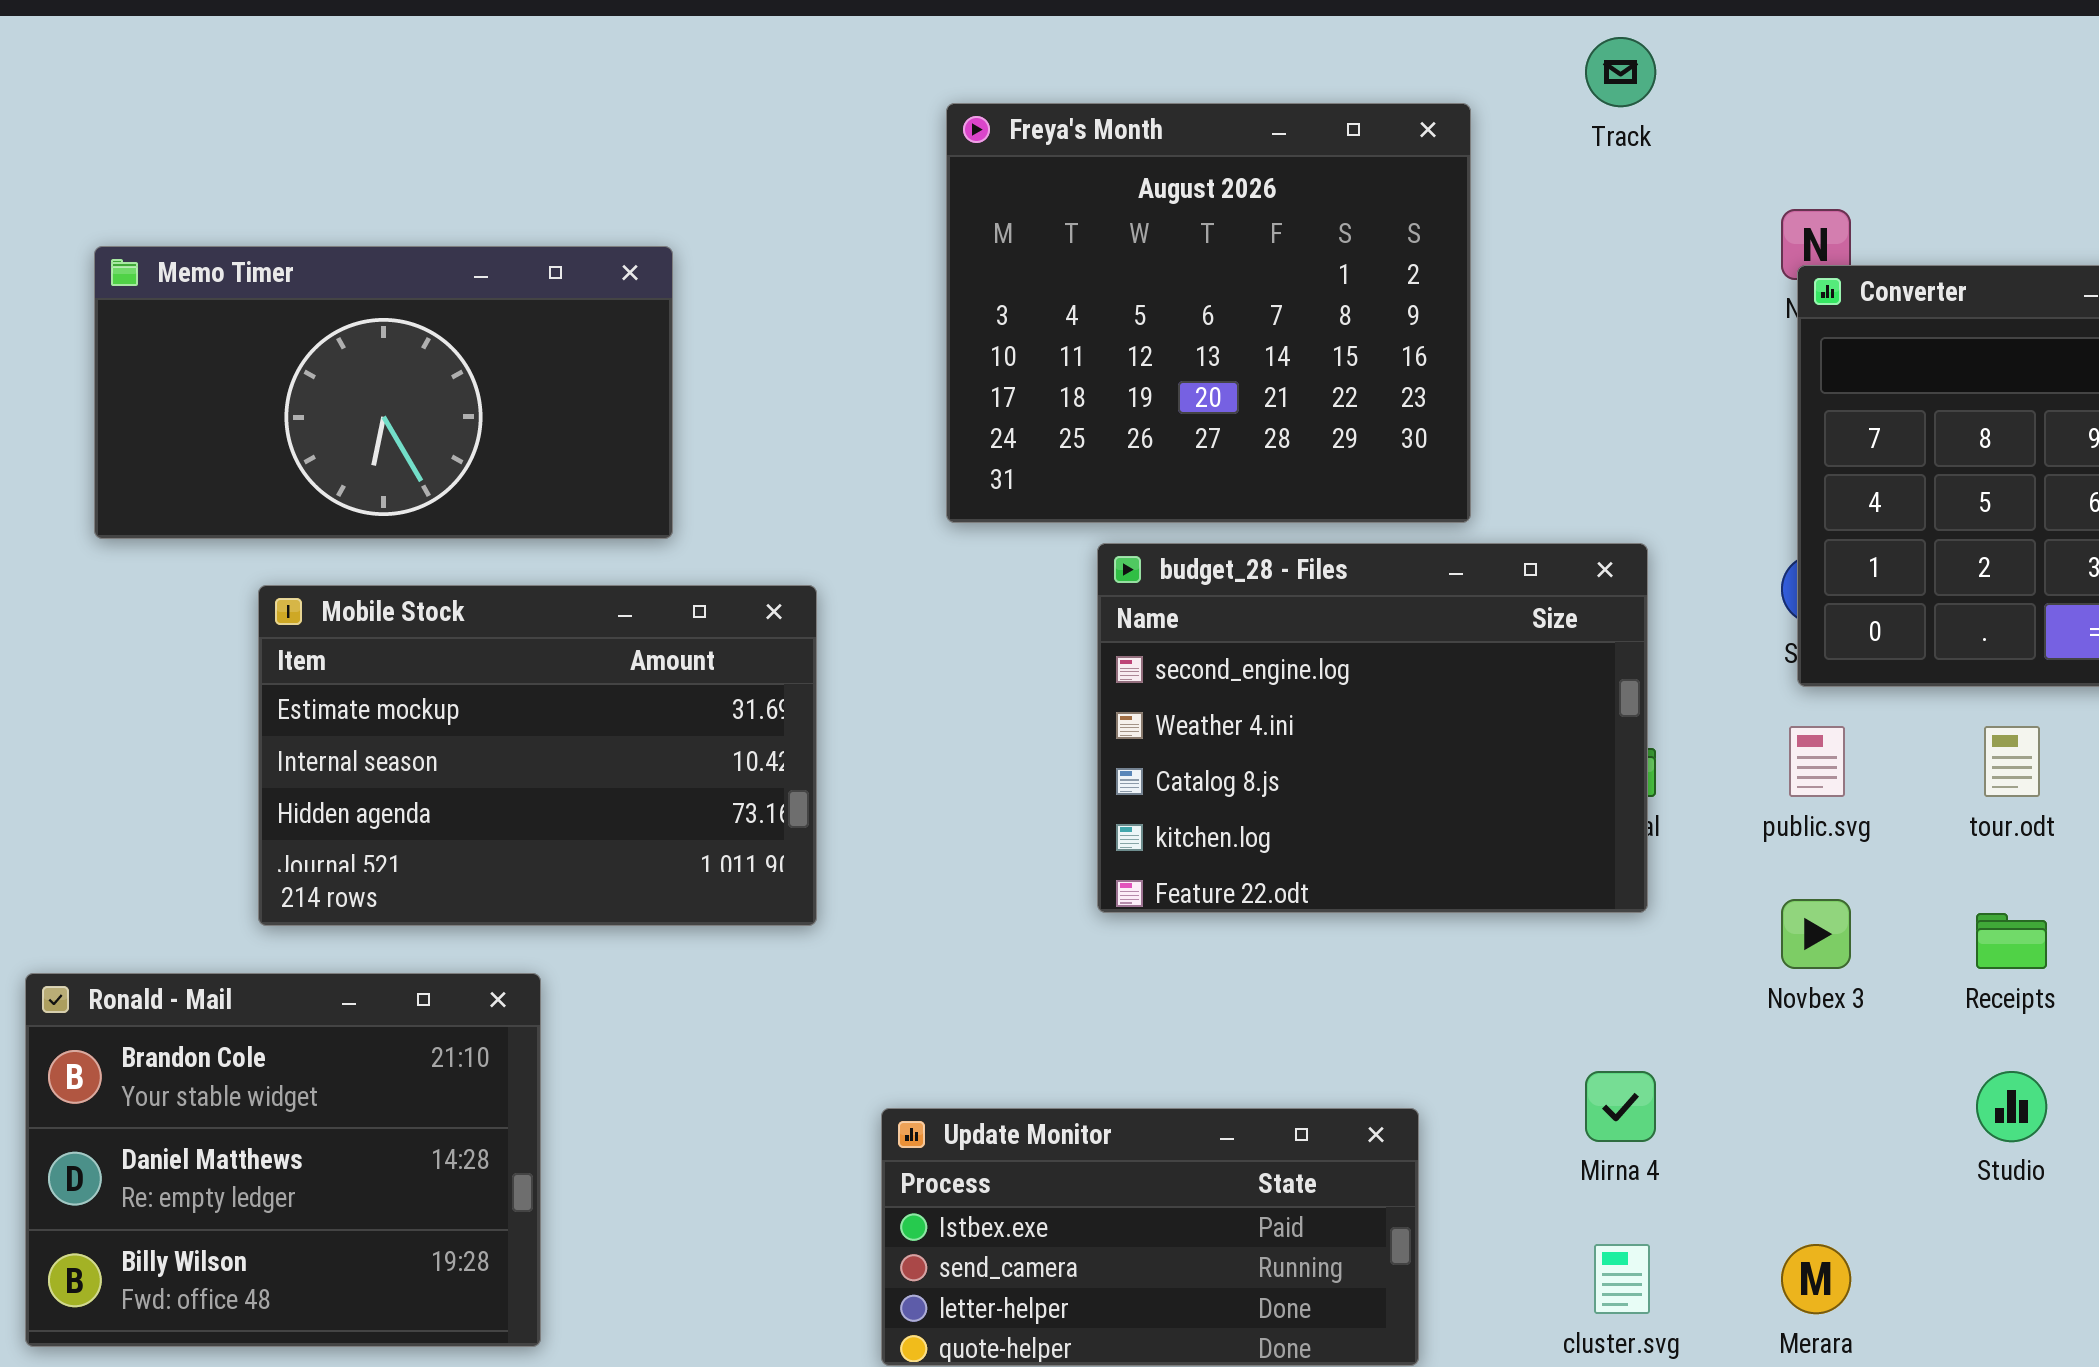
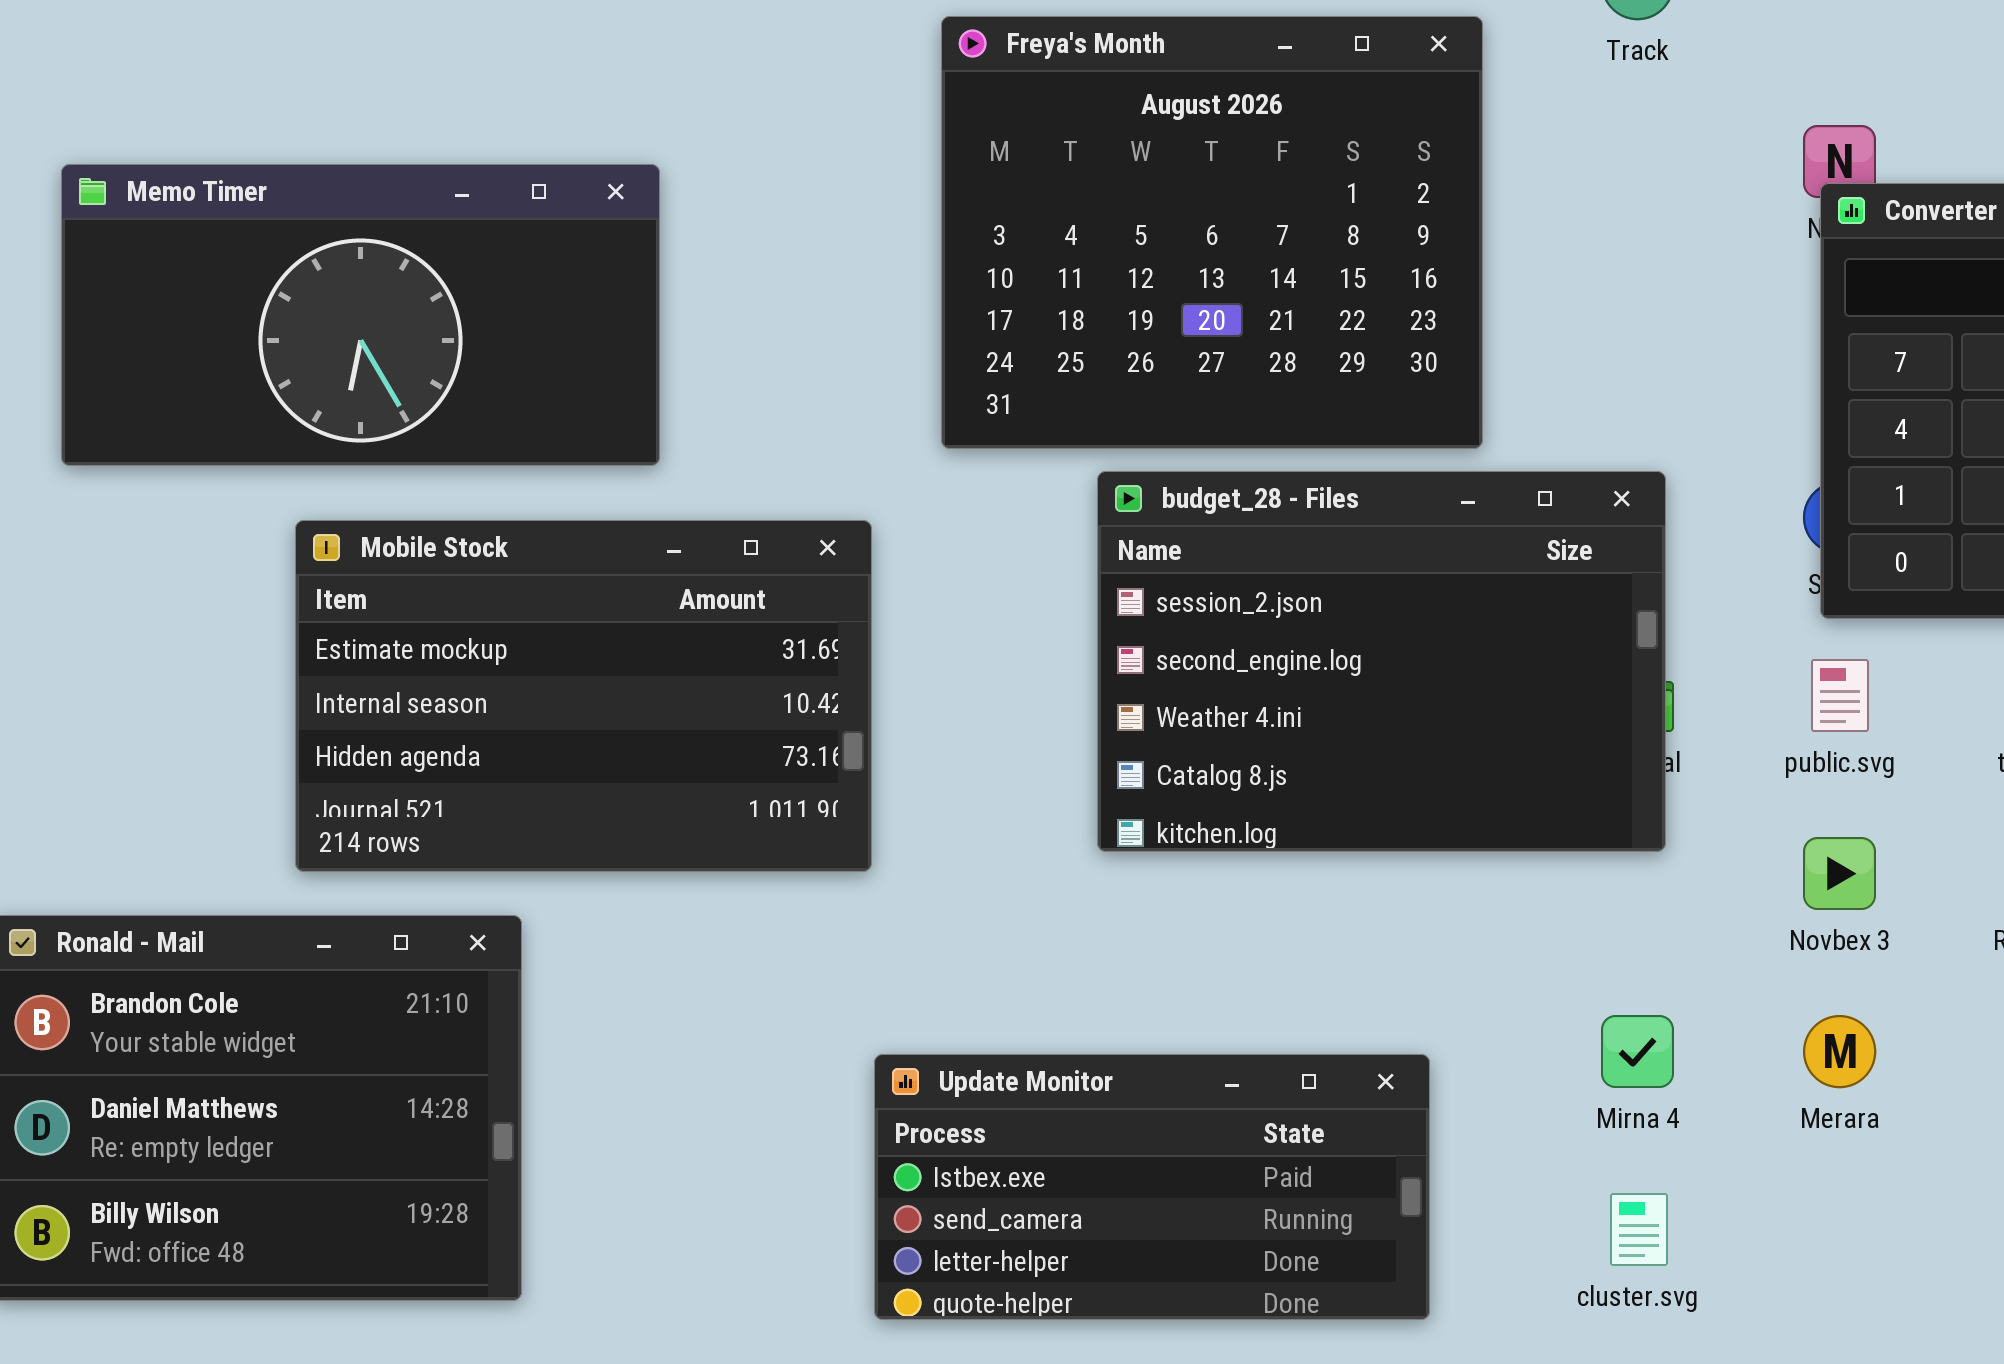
budget_28 - Files: [1097,543,1648,913] -> [1097,471,1666,852], scrolled up 1 row
Mobile Stock: [258,585,817,926] -> [295,520,872,872], moved
Merara: [1781,1244,1851,1314] -> [1803,1015,1876,1088], moved

